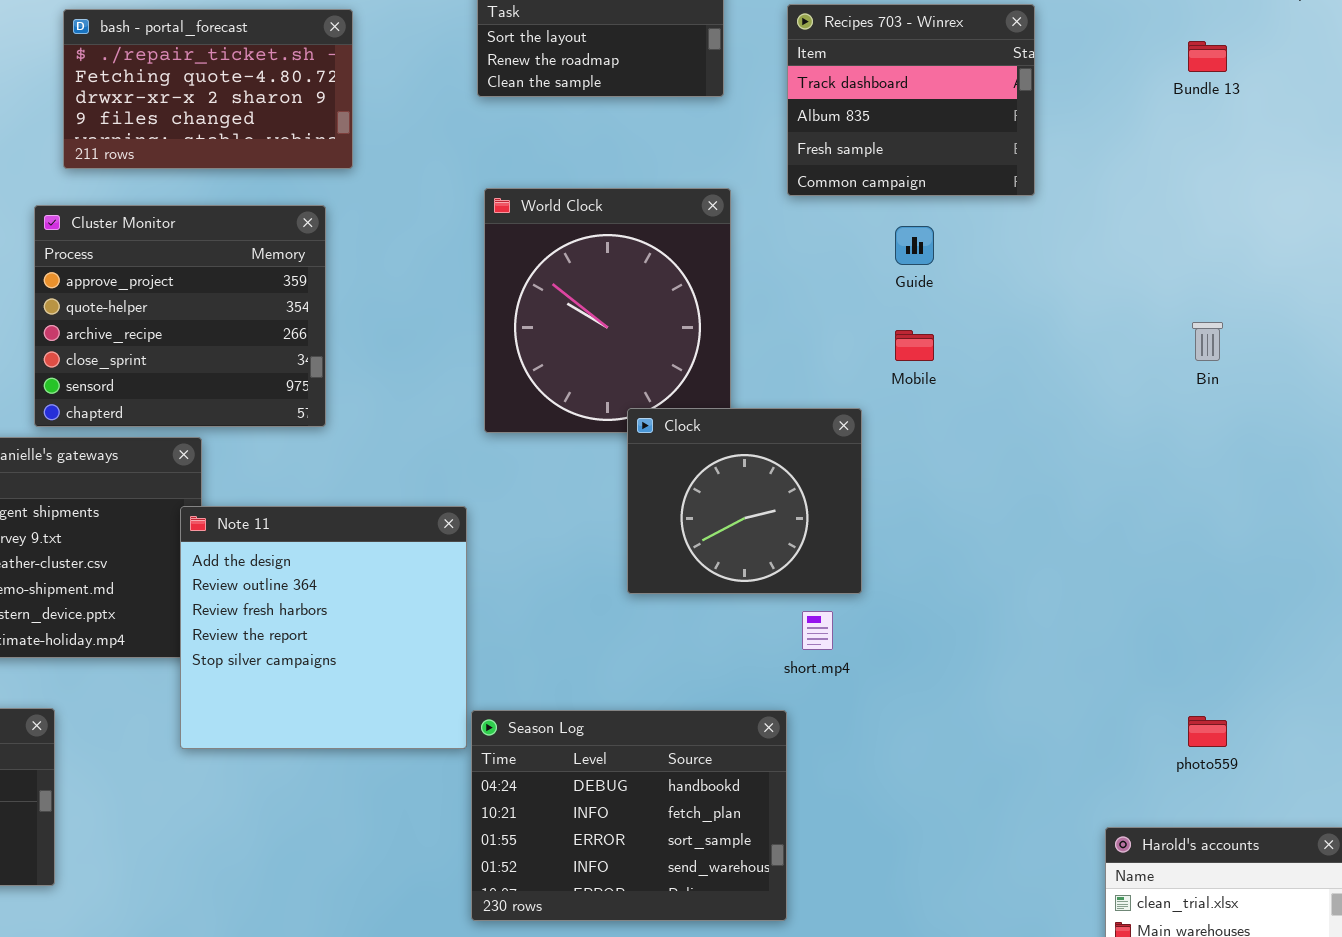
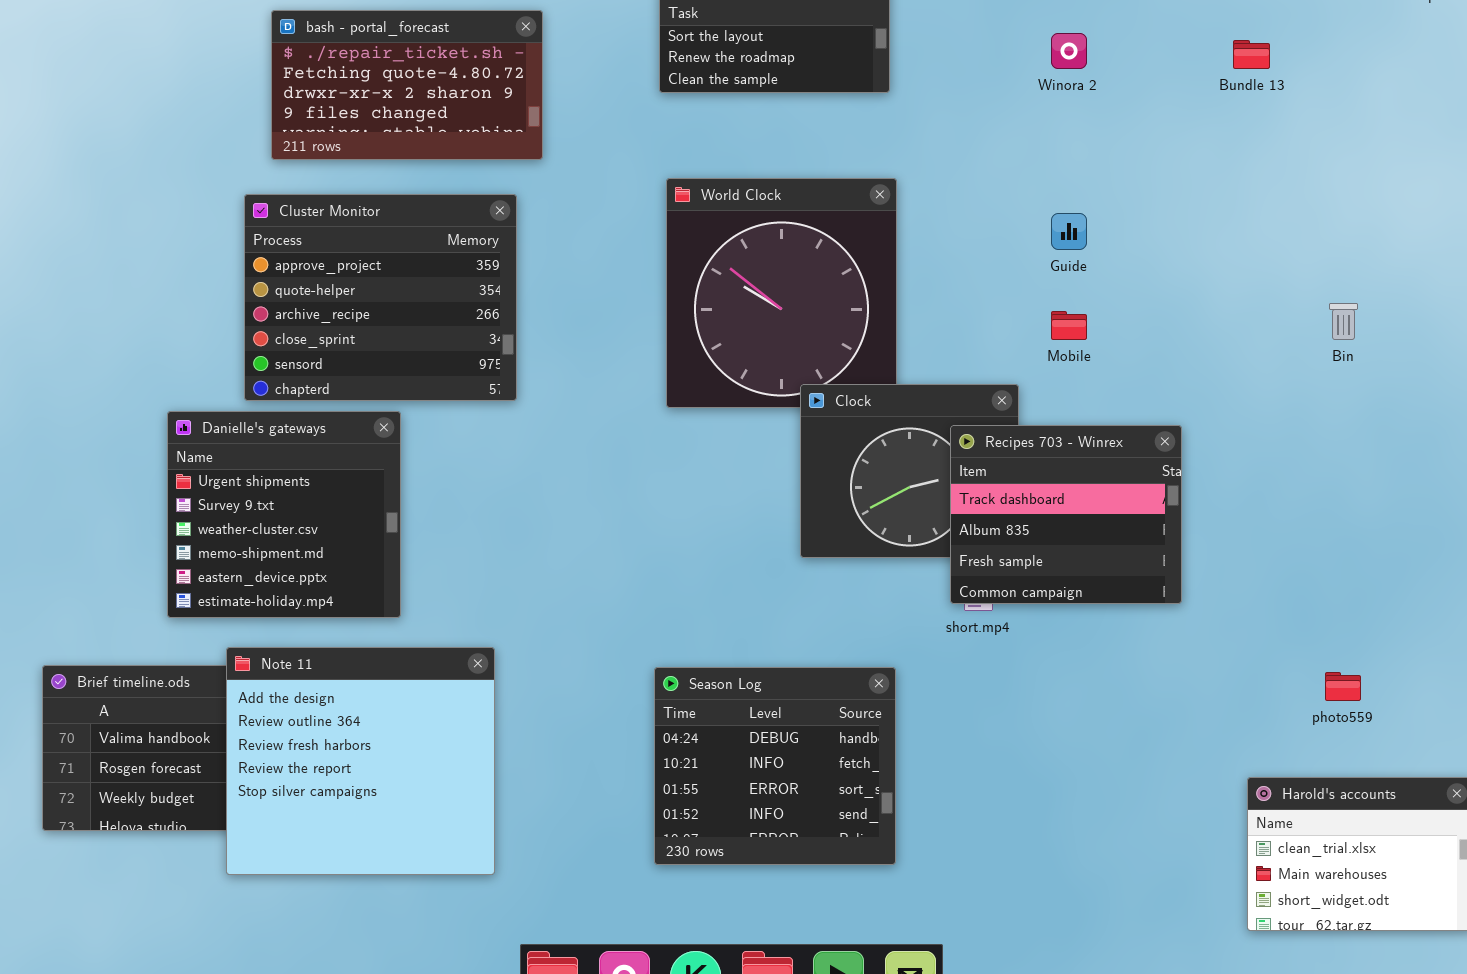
Recipes 703 - Winrex: [787,4,1035,196] -> [950,425,1182,604], moved
Bundle 13: [1188,41,1227,72] -> [1233,40,1270,69], moved
Note 11: [180,506,467,749] -> [226,647,495,875], moved
Season Log: [471,710,787,921] -> [654,667,896,865], resized

